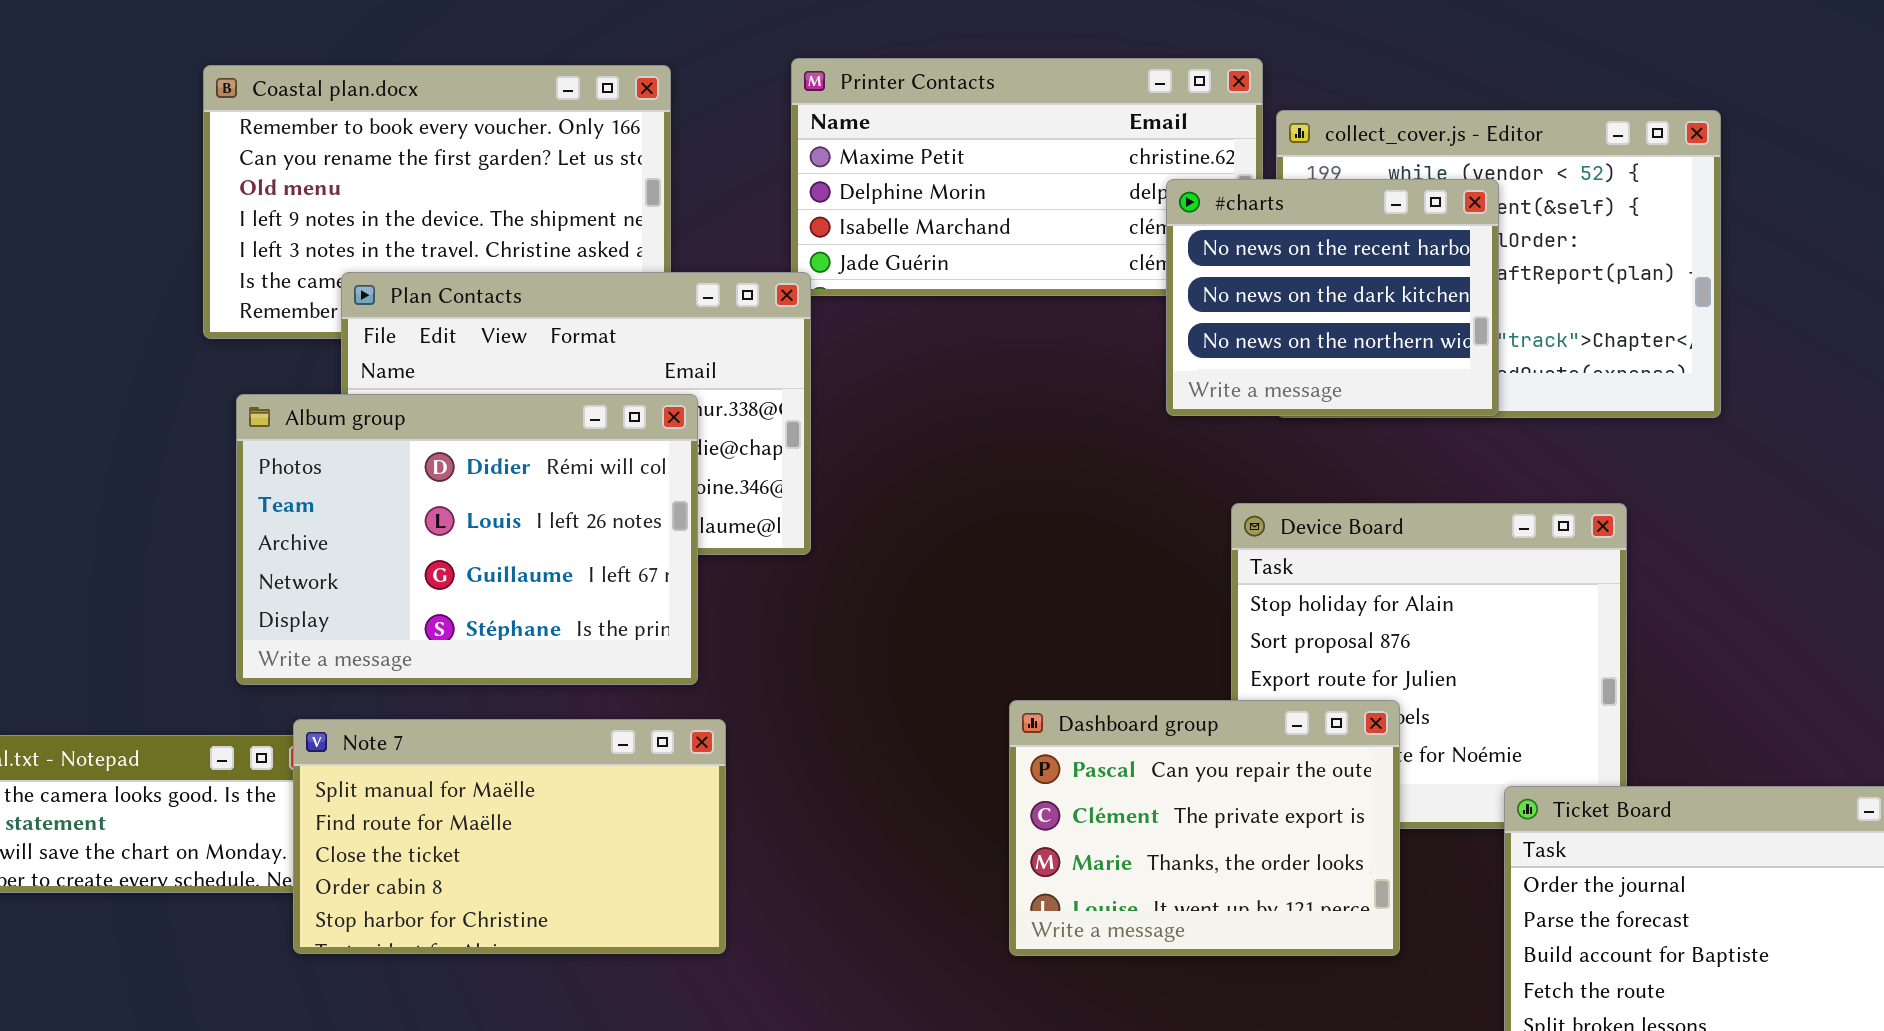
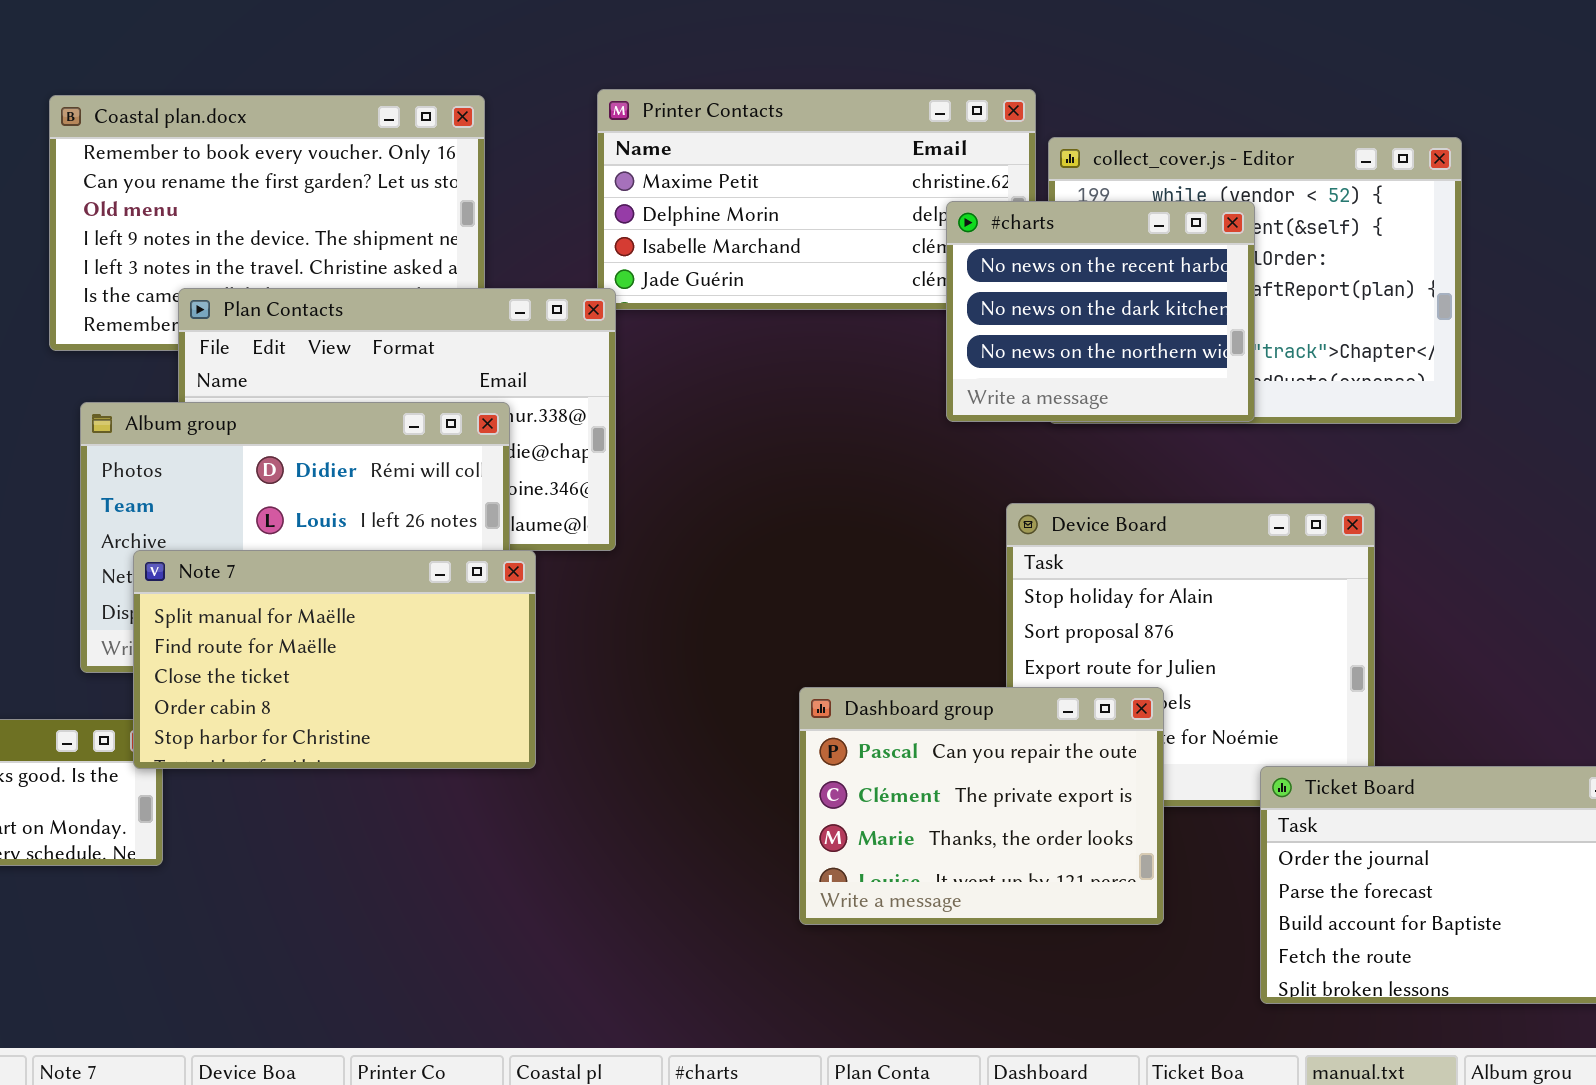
Note 7: [293,719,726,954] -> [133,550,536,769], moved

